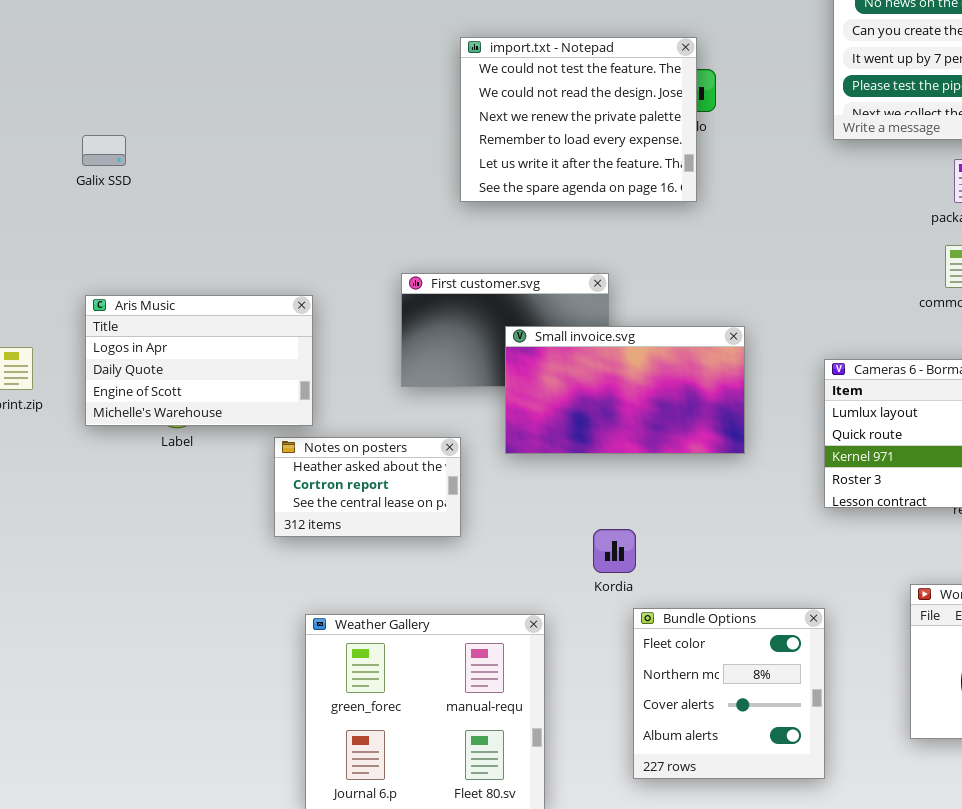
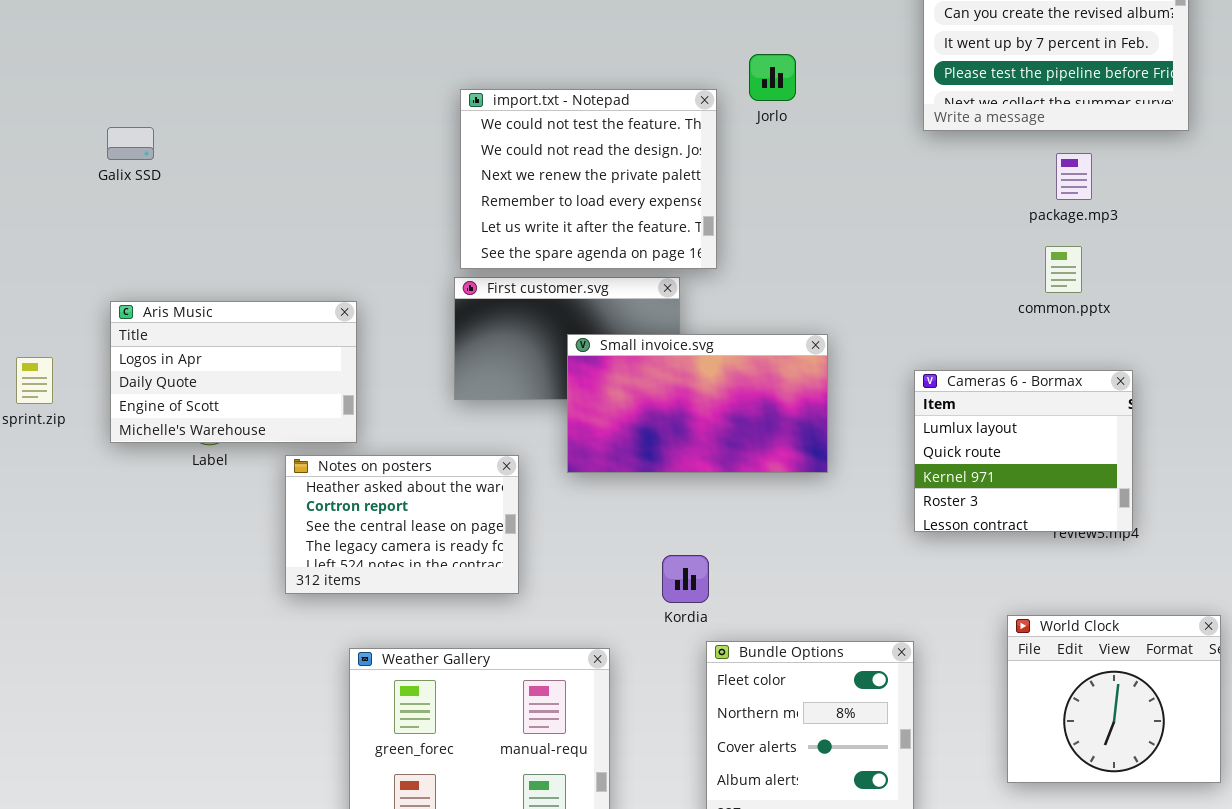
import.txt - Notepad: [460,37,697,202] -> [460,89,717,269], moved
Notes on posters: [274,437,461,537] -> [285,455,519,594], resized

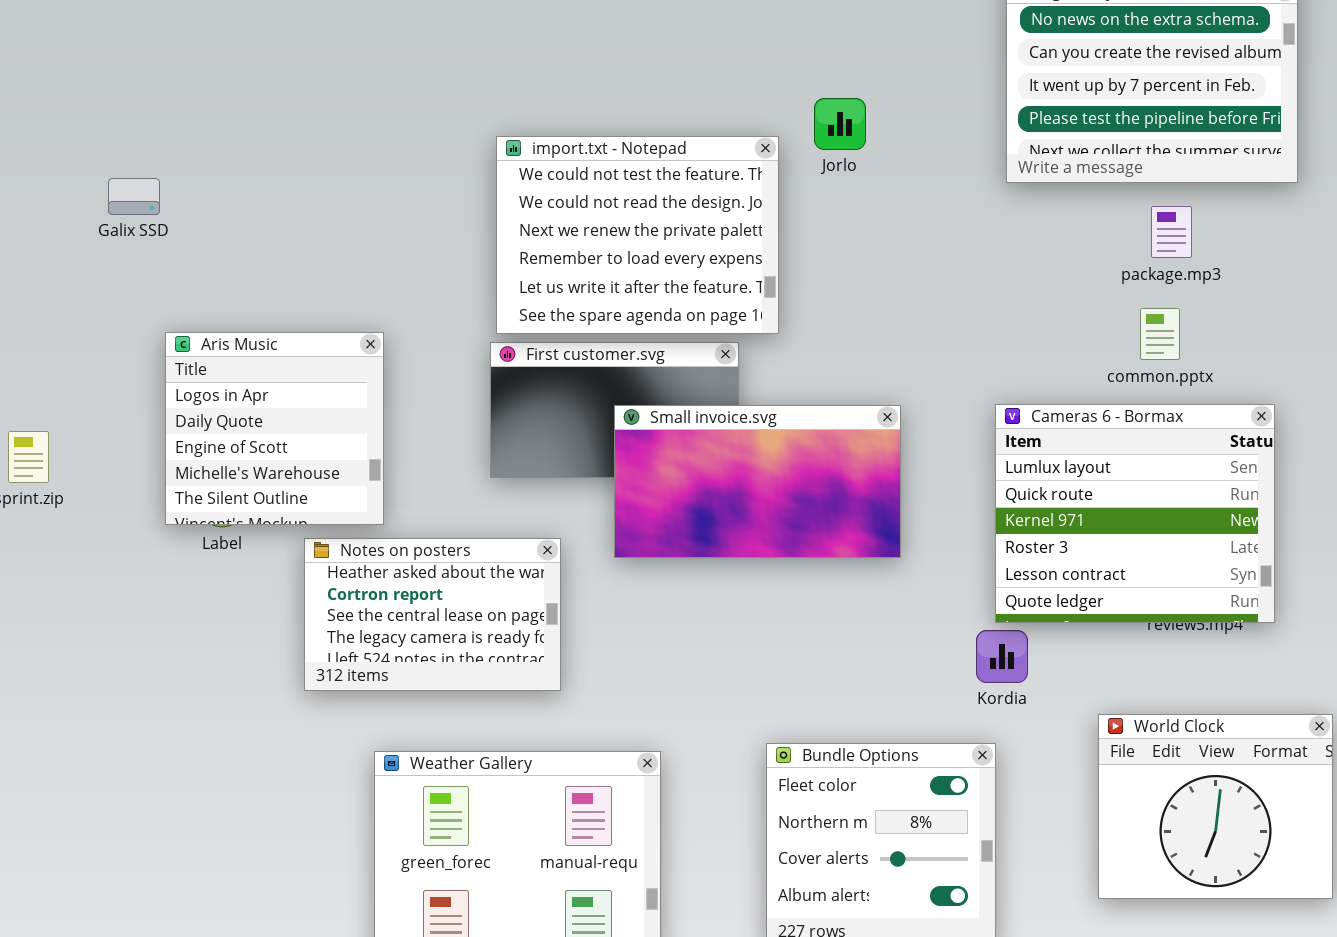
Aris Music: [110,301,357,443] -> [165,332,384,525], resized
Cameras 6 - Bormax: [914,370,1133,532] -> [995,404,1275,623], resized
Kordia: [662,555,709,603] -> [976,630,1028,683], moved

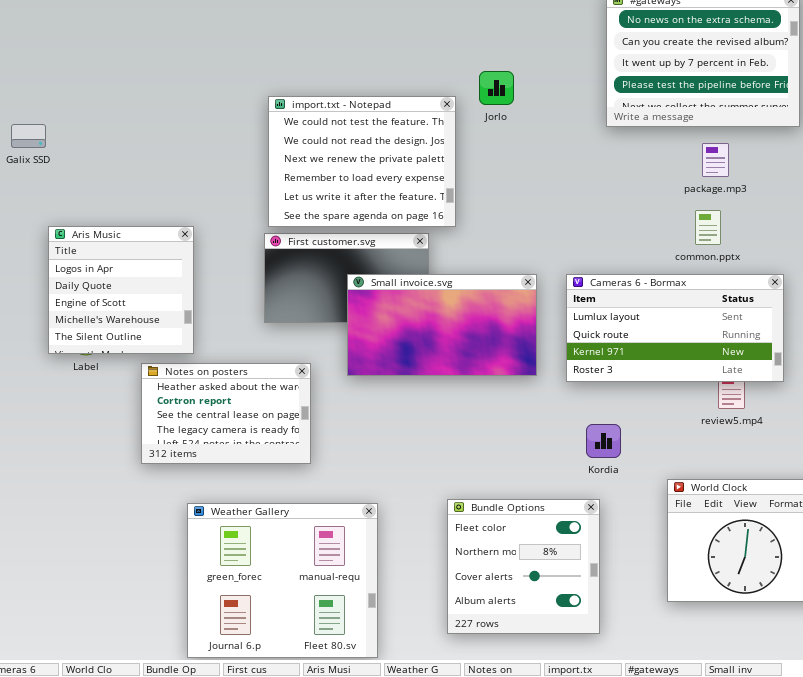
Cameras 6 - Bormax: [995,404,1275,623] -> [566,274,784,382], resized

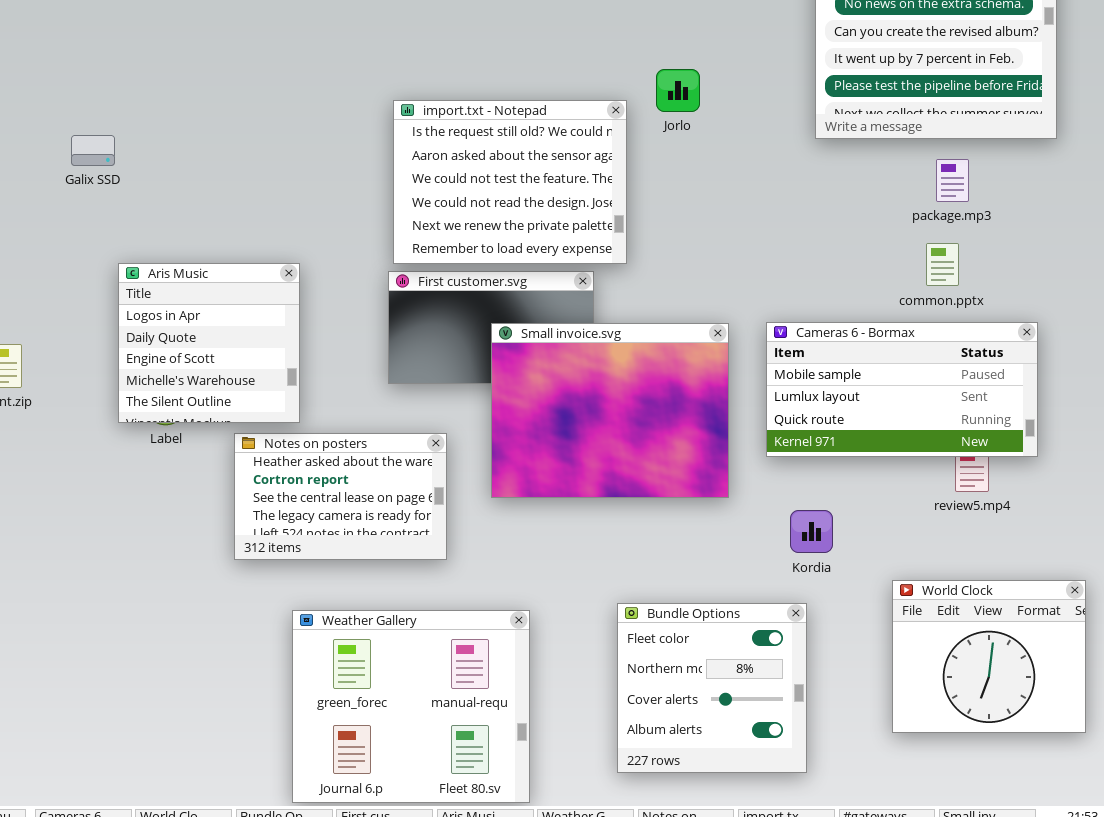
import.txt - Notepad: [268,96,456,227] -> [393,100,627,264], scrolled up 2 rows
Cameras 6 - Bormax: [566,274,784,382] -> [766,322,1038,457], scrolled up 1 row
Small invoice.svg: [347,274,537,376] -> [491,323,729,498], resized

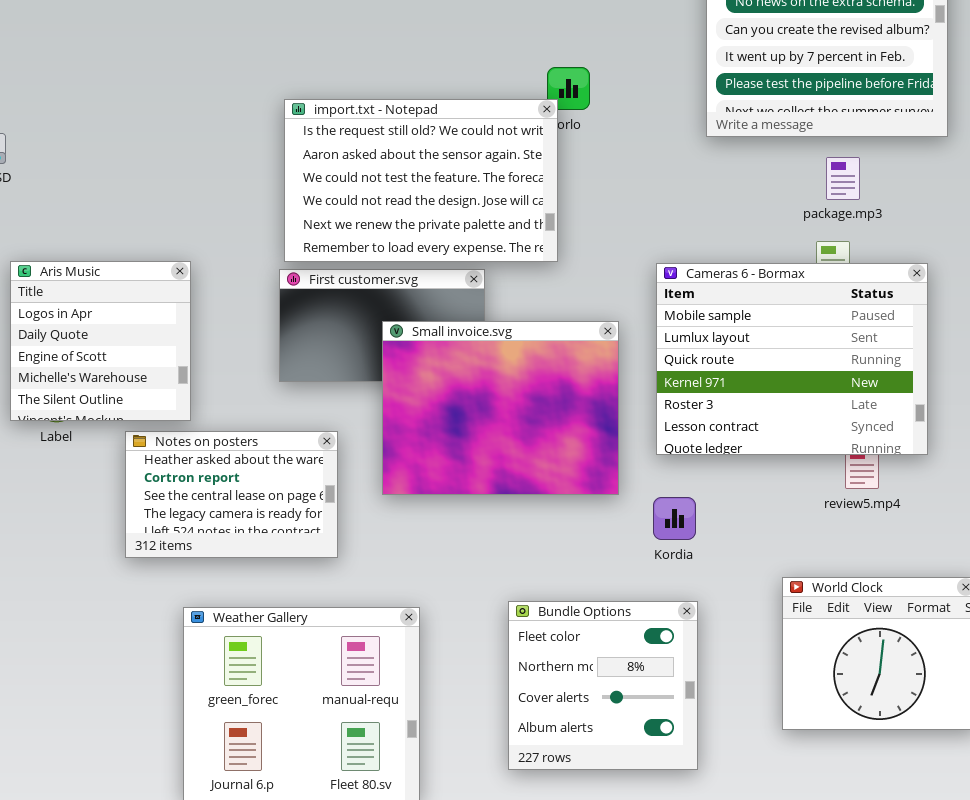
import.txt - Notepad: [393,100,627,264] -> [284,99,558,262], resized
Cameras 6 - Bormax: [766,322,1038,457] -> [656,263,928,455], resized
Kordia: [790,510,833,553] -> [653,497,696,540], moved

